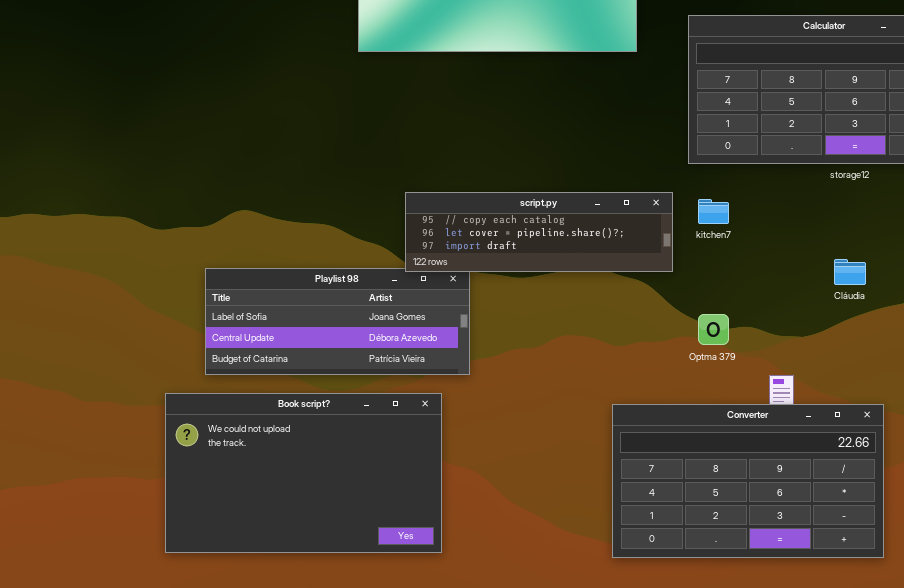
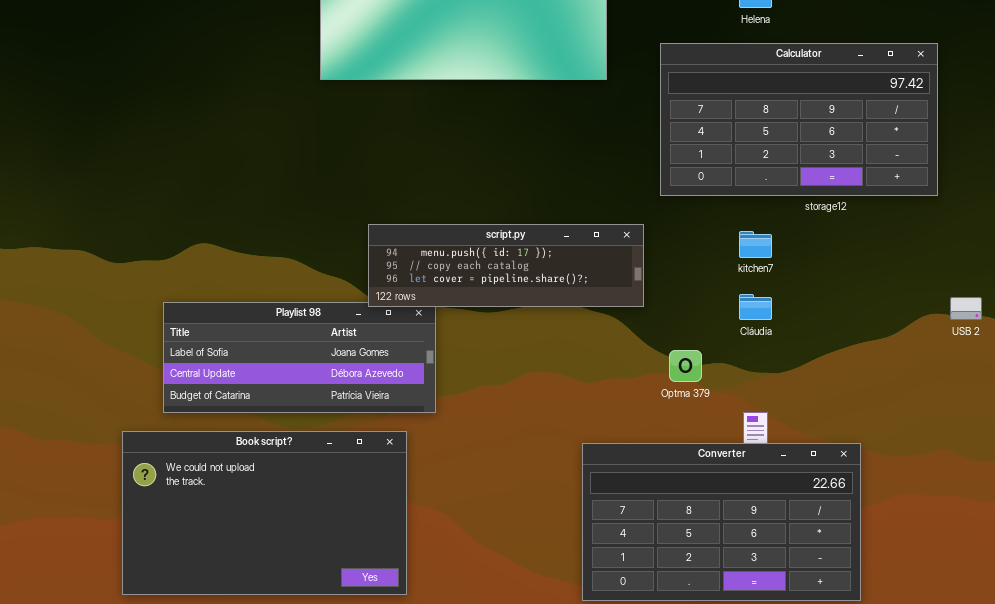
script.py: [405,192,673,272] -> [368,224,644,307], scrolled up 1 row
kitchen7: [698,199,729,224] -> [739,231,772,258], moved
Cláudia: [834,259,866,285] -> [739,294,772,320], moved

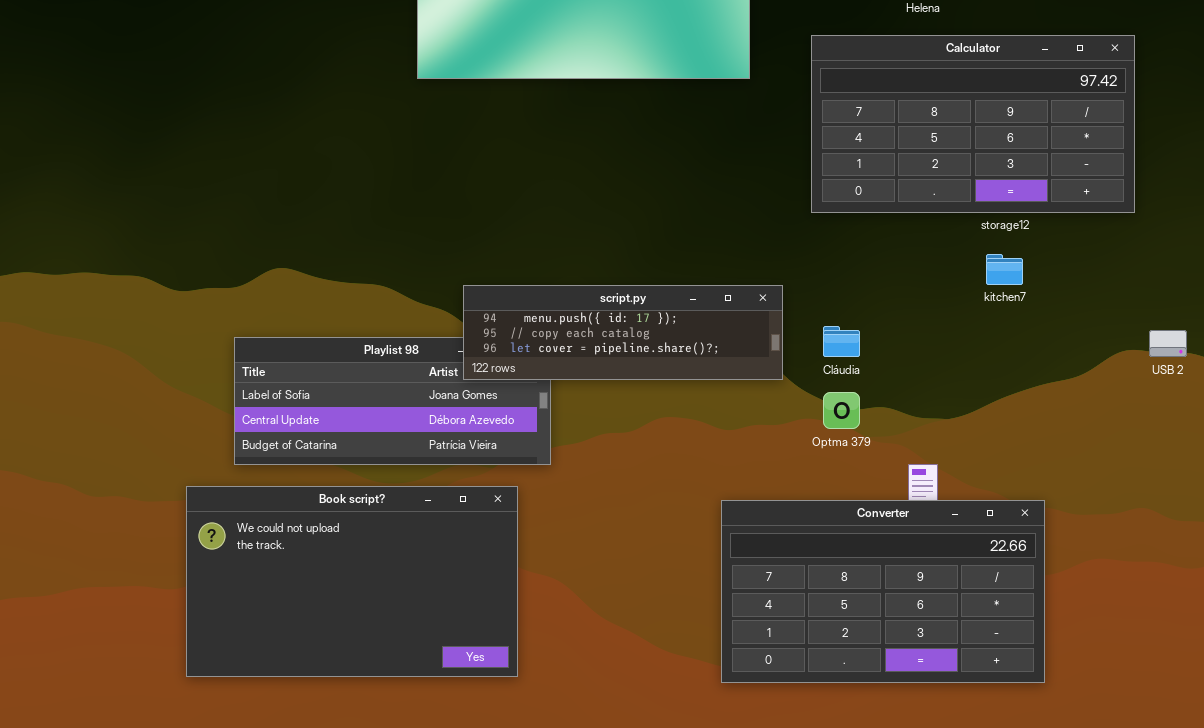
script.py: [368,224,644,307] -> [463,285,783,380], moved
kitchen7: [739,231,772,258] -> [986,254,1023,285], moved
Cláudia: [739,294,772,320] -> [823,326,860,357], moved

